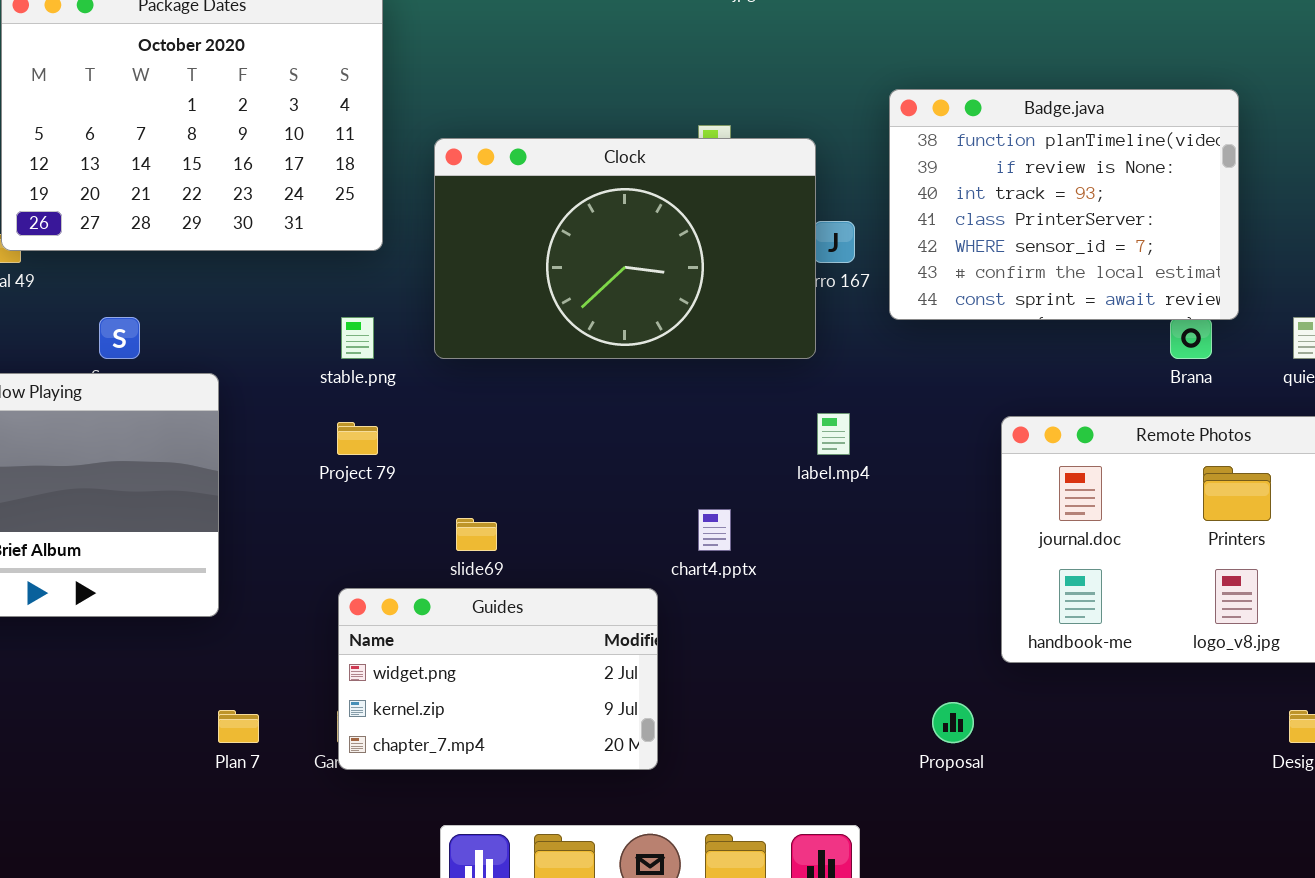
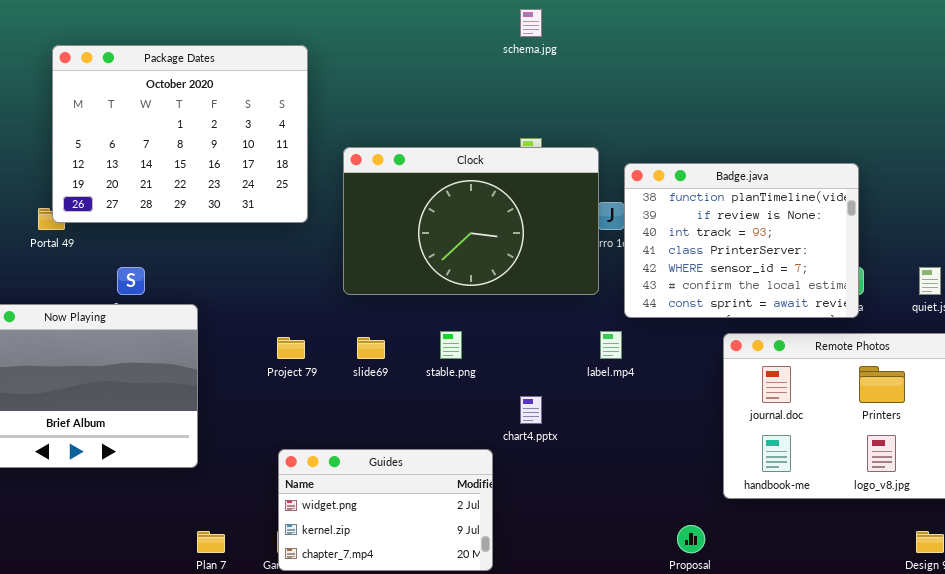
Badge.java: [889,89,1239,320] -> [624,163,859,318], moved
stable.png: [341,317,374,359] -> [440,331,462,359], moved
slide69: [456,518,497,551] -> [357,337,385,359], moved

